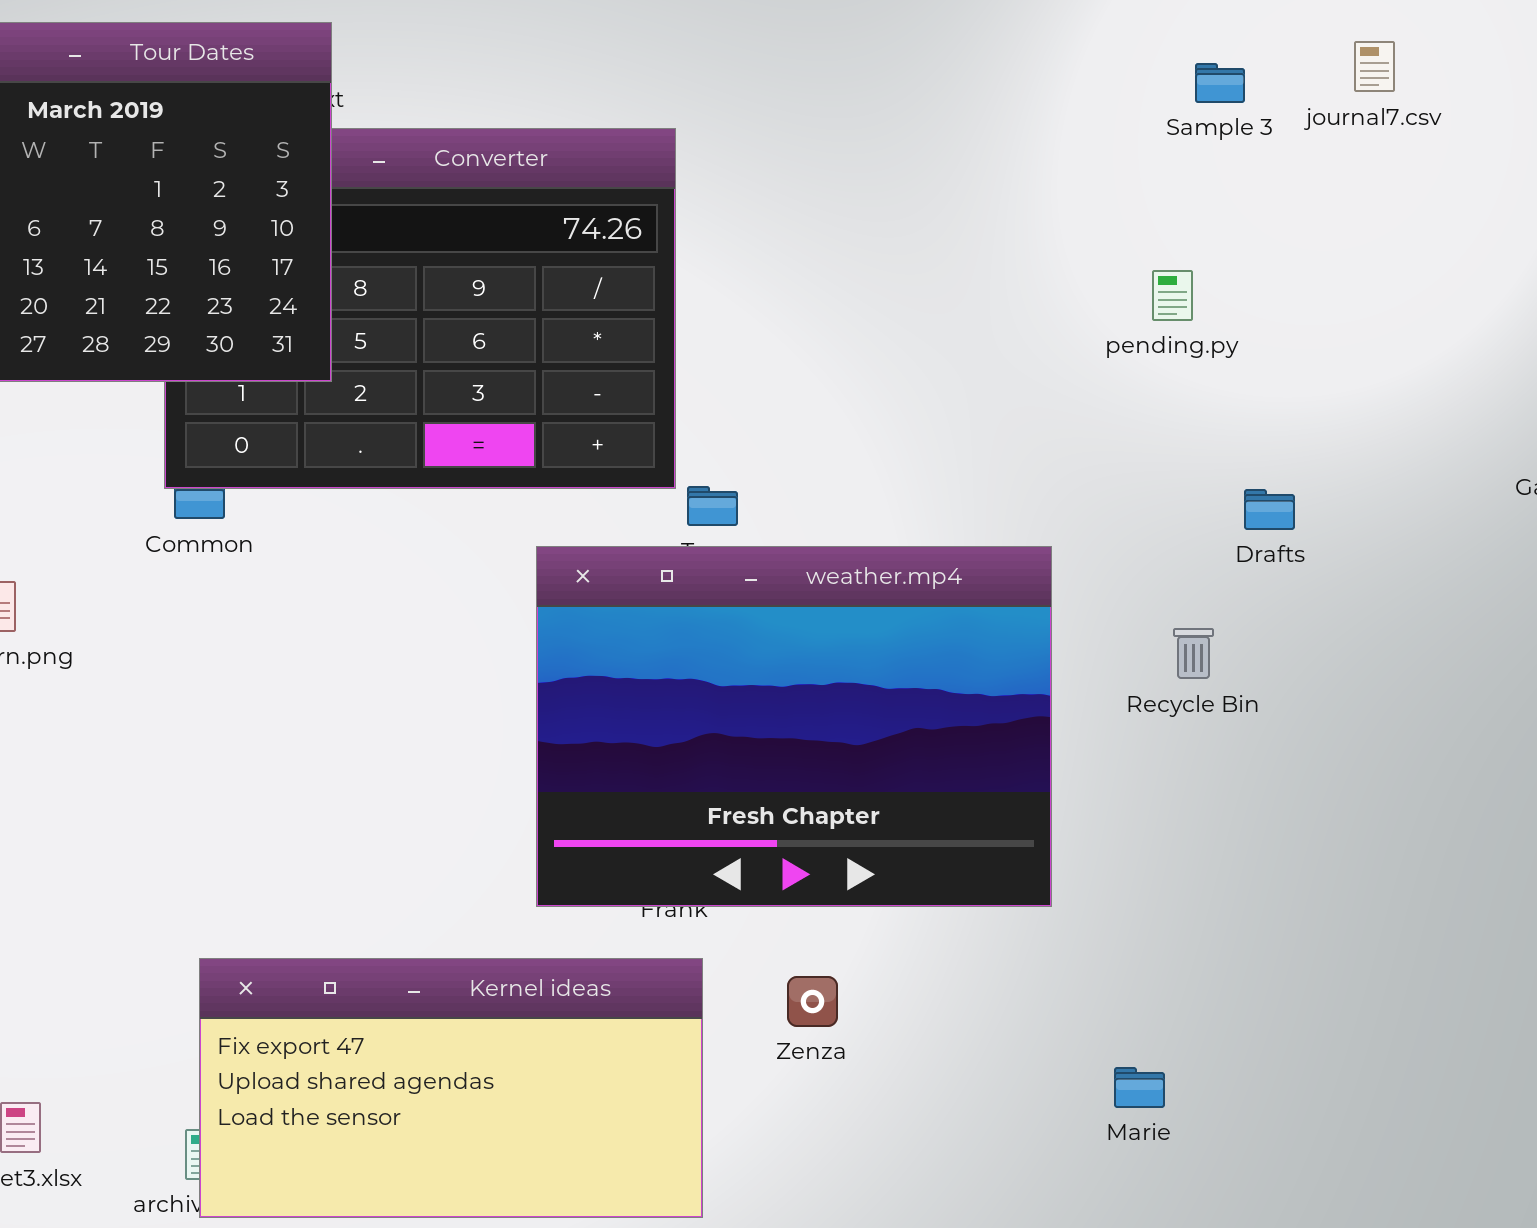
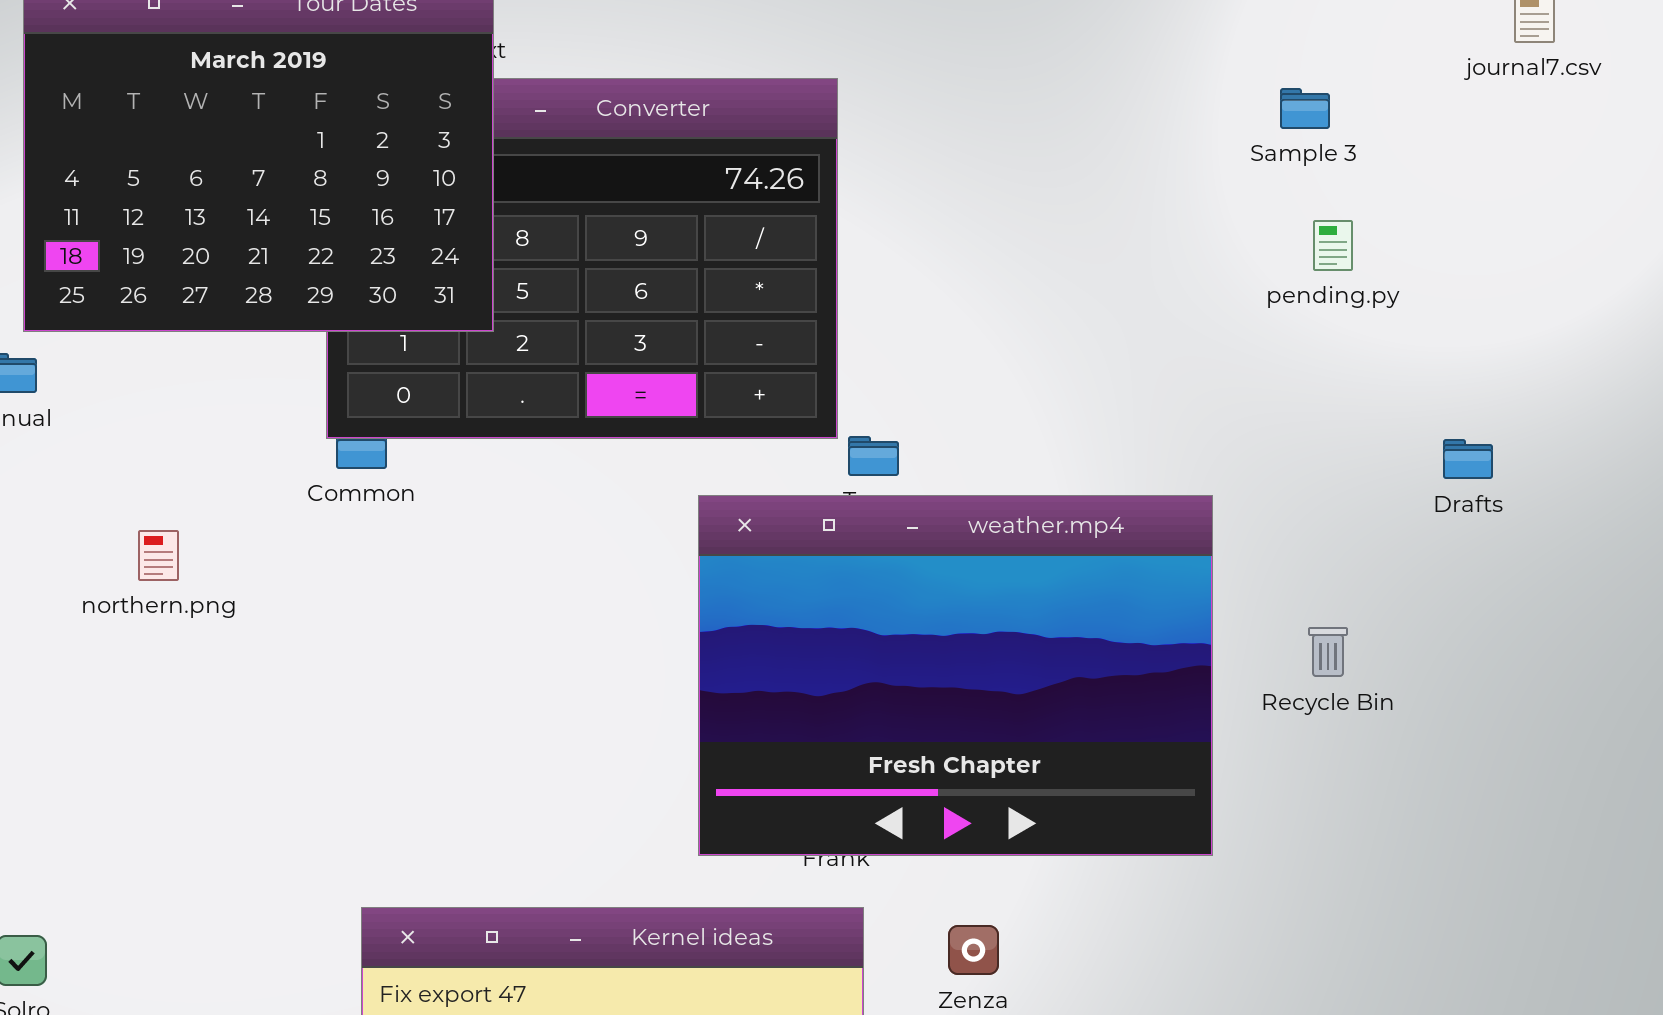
Sample 3: [1195,63,1245,103] -> [1280,88,1330,129], moved
Drafts: [1244,489,1295,530] -> [1443,439,1493,479], moved
Recycle Bin: [1173,628,1214,679] -> [1308,627,1348,677], moved

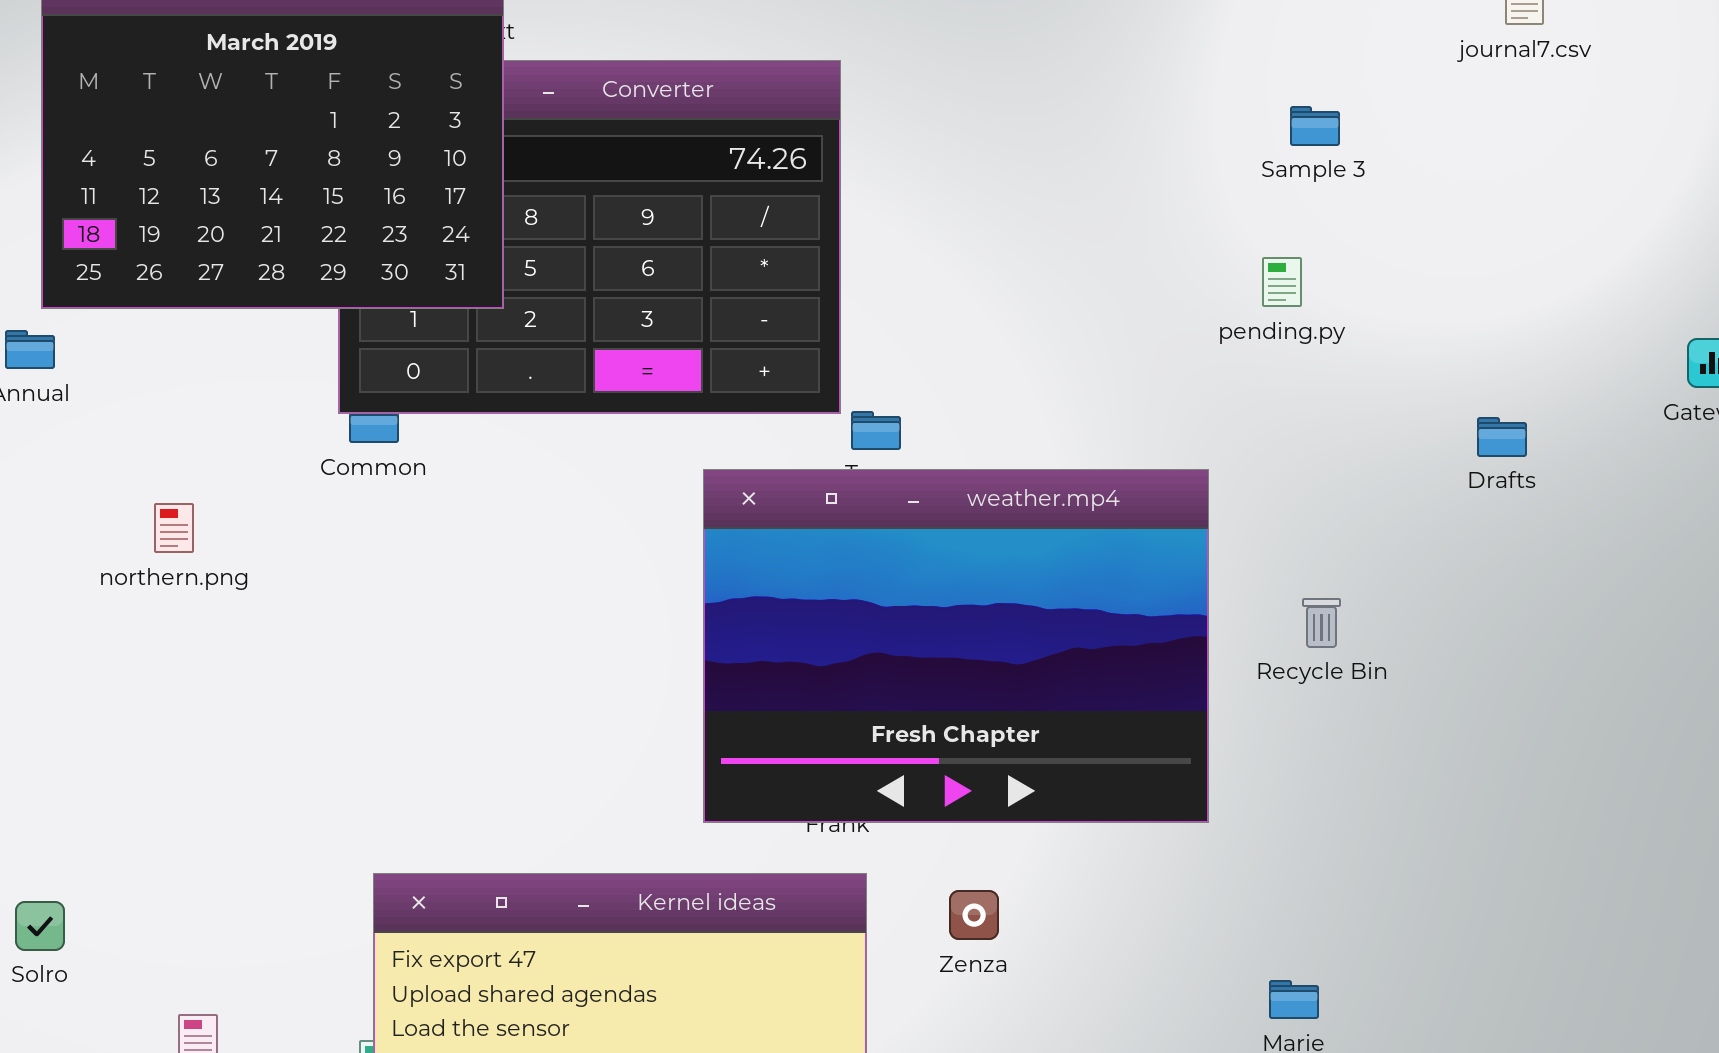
Sample 3: [1280,88,1330,129] -> [1290,106,1340,146], moved
pending.py: [1313,220,1353,271] -> [1262,257,1302,307], moved
Drafts: [1443,439,1493,479] -> [1477,417,1527,457], moved

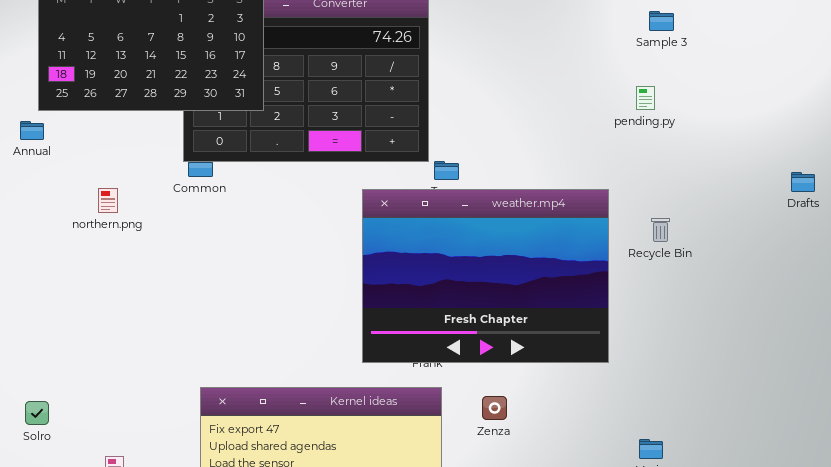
Drafts: [1477,417,1527,457] -> [791,172,815,192], moved
northern.png: [154,503,194,553] -> [98,188,118,213], moved
Recycle Bin: [1302,598,1341,648] -> [651,218,670,242], moved

